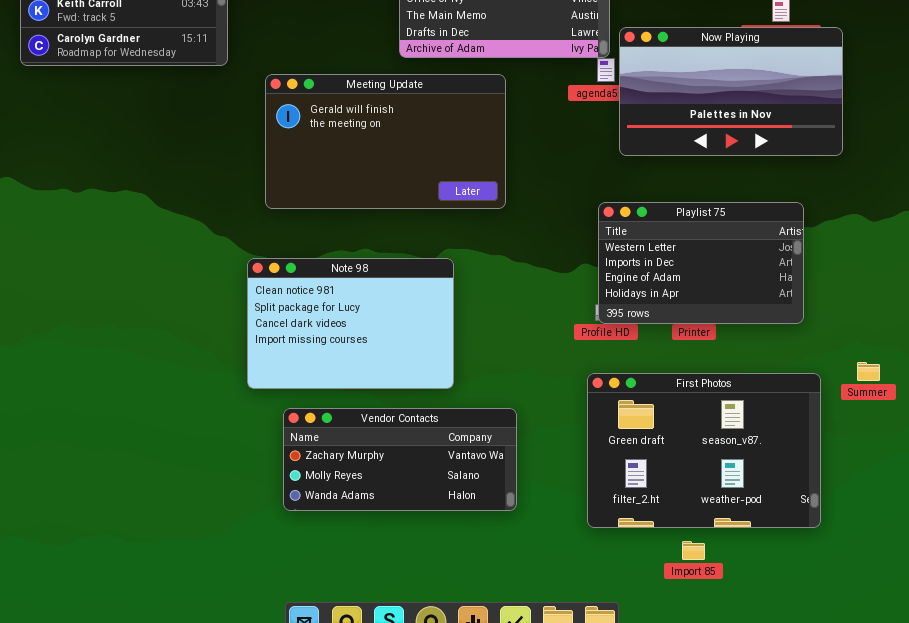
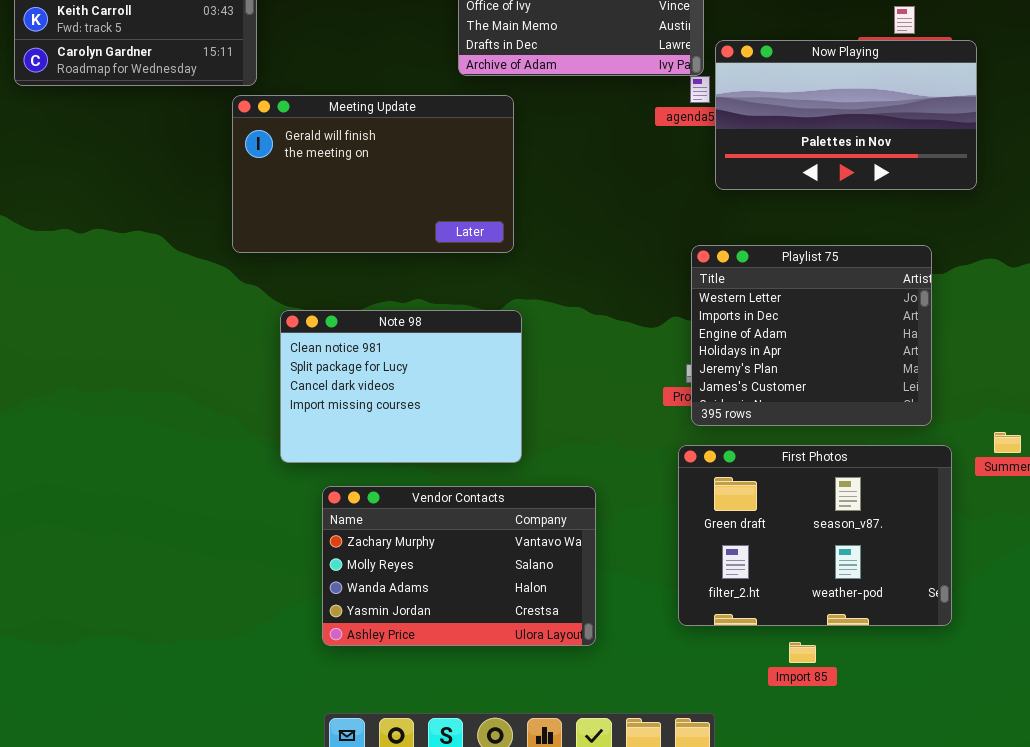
Meeting Update: [265,74,506,209] -> [232,95,514,253], moved
Playlist 75: [598,202,804,324] -> [691,245,932,426], resized
Vendor Contacts: [283,408,517,511] -> [322,486,596,646], resized

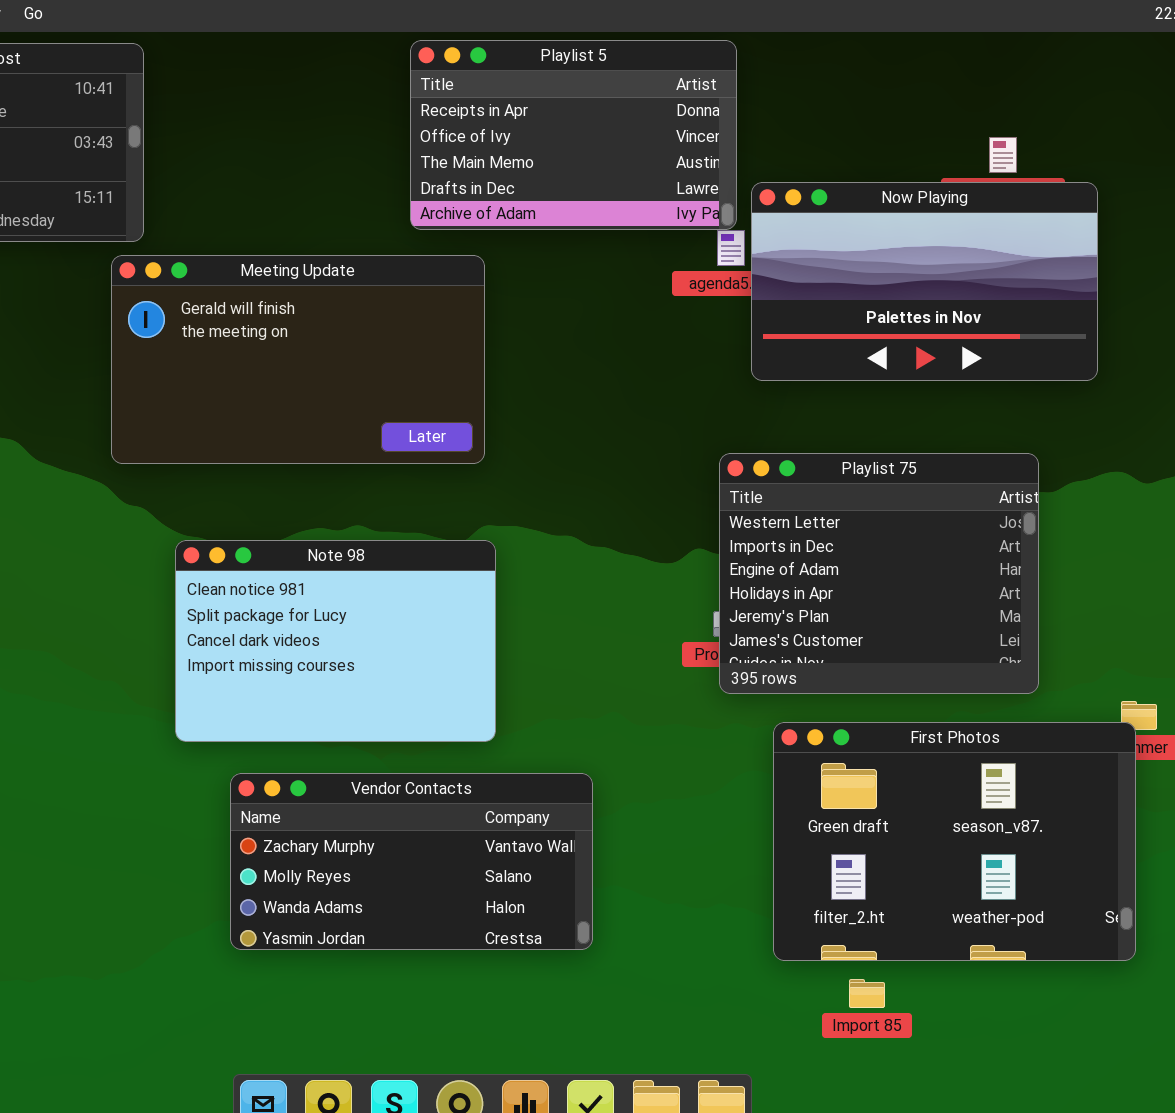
First Photos: [678,445,952,626] -> [773,722,1136,961], moved
Vendor Contacts: [322,486,596,646] -> [230,773,593,950], resized

